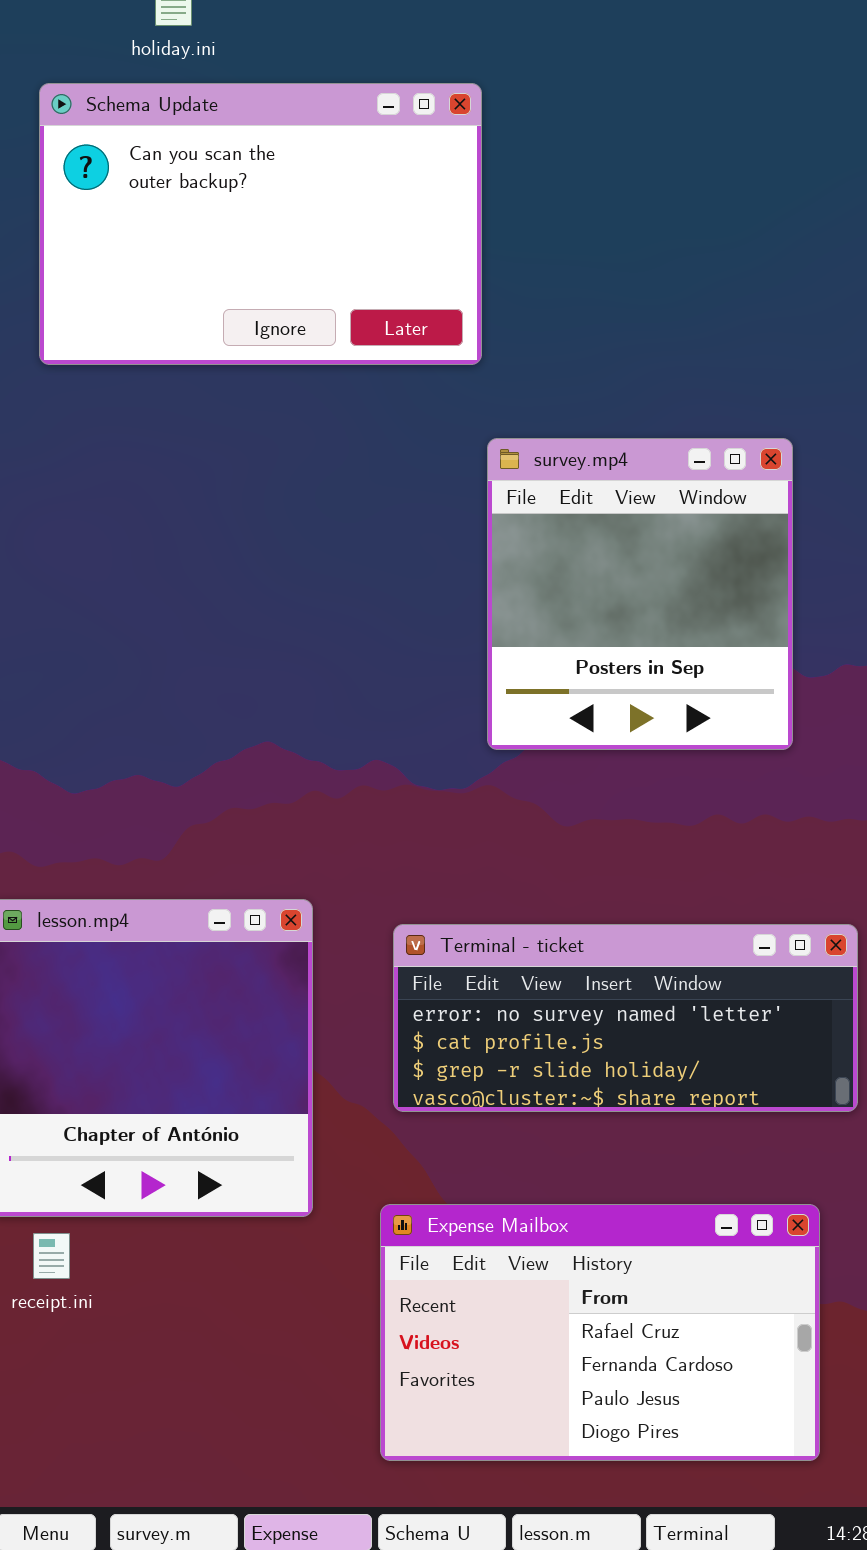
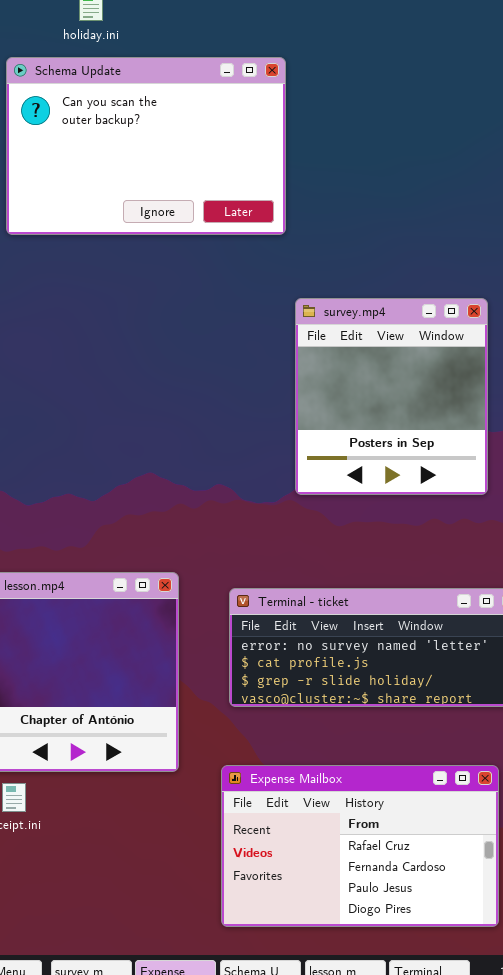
survey.mp4: [487,438,793,750] -> [295,298,488,495], moved

